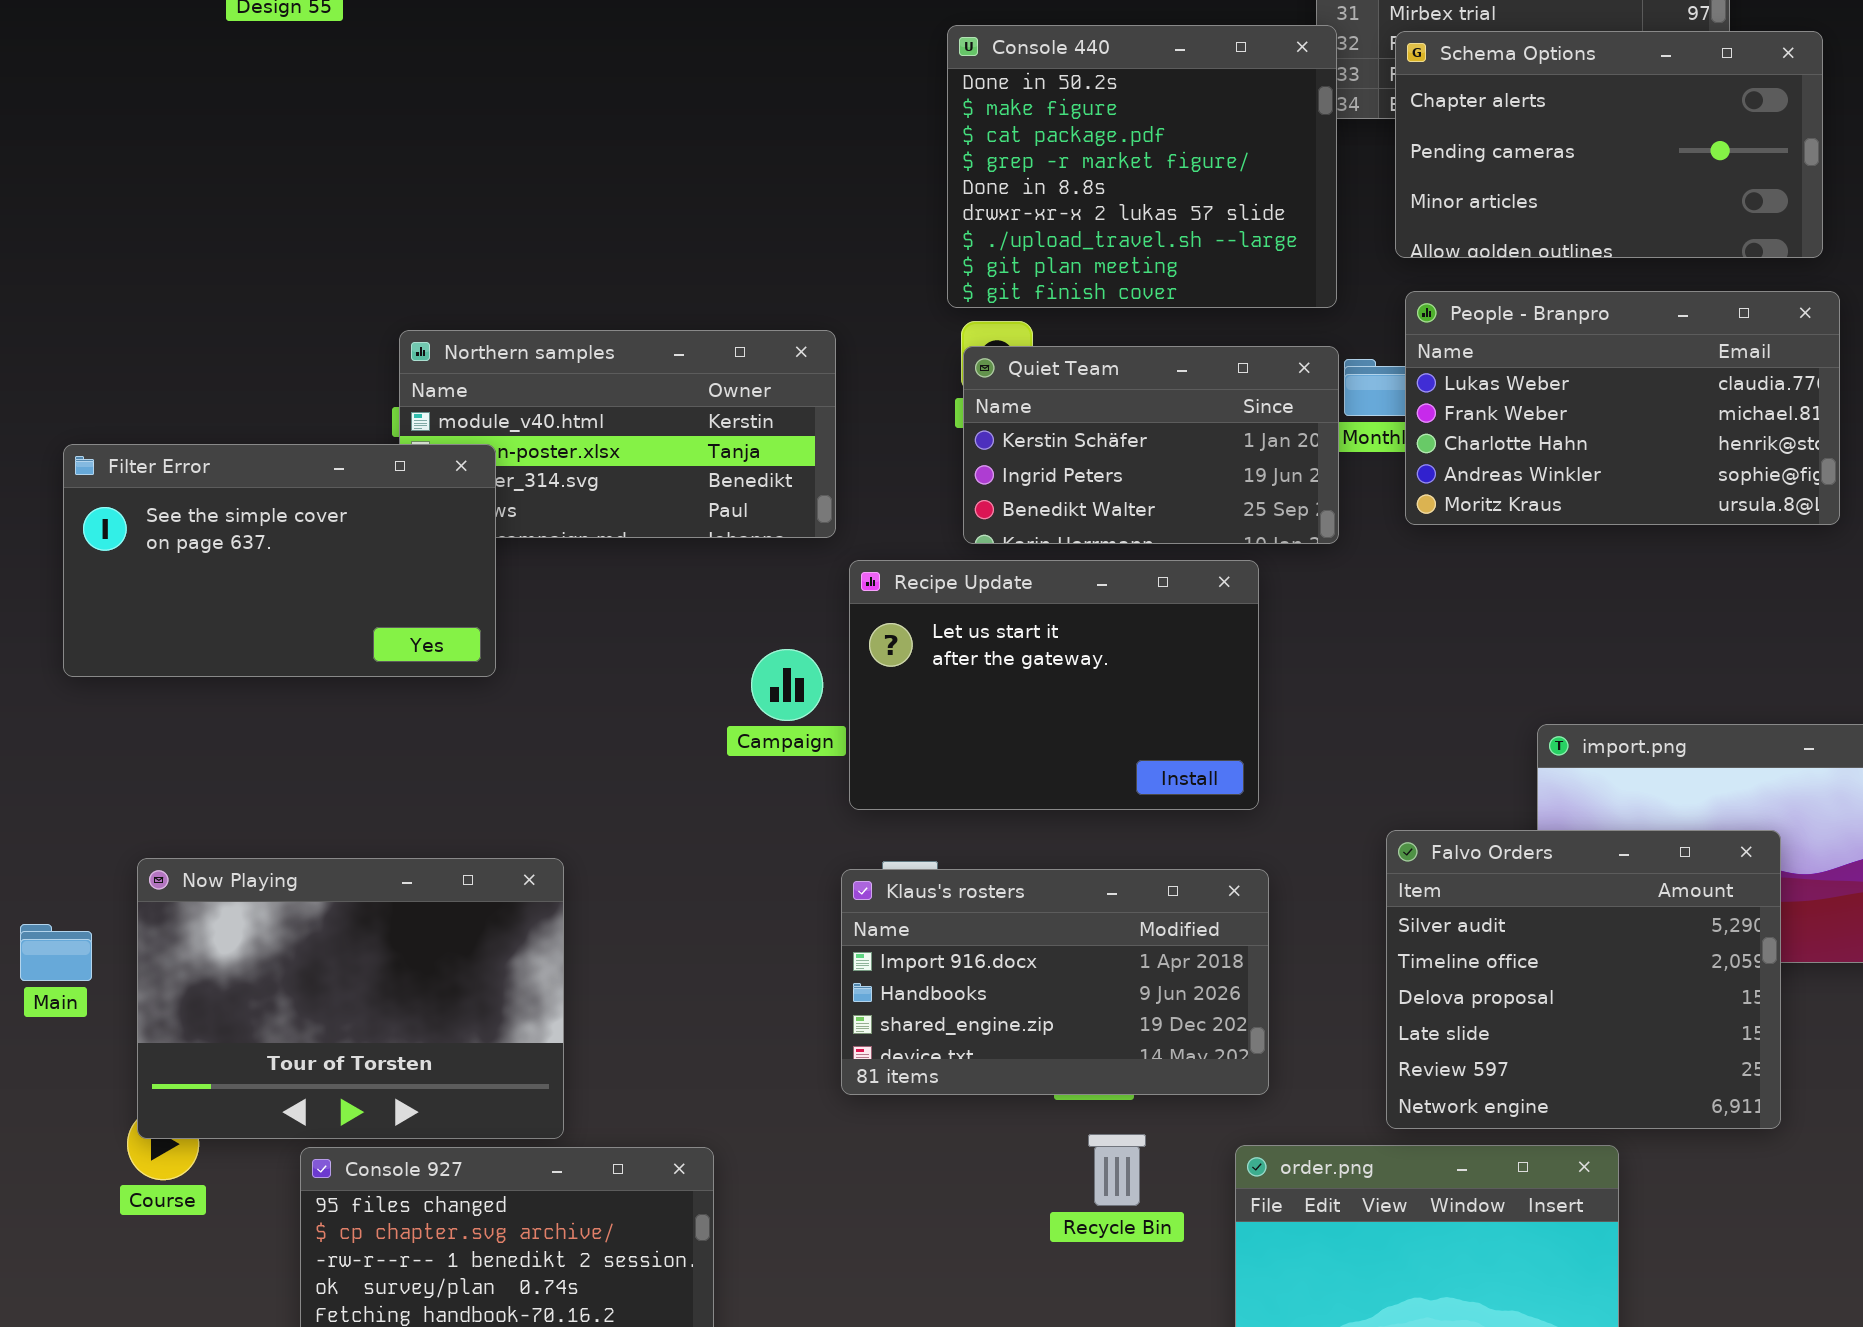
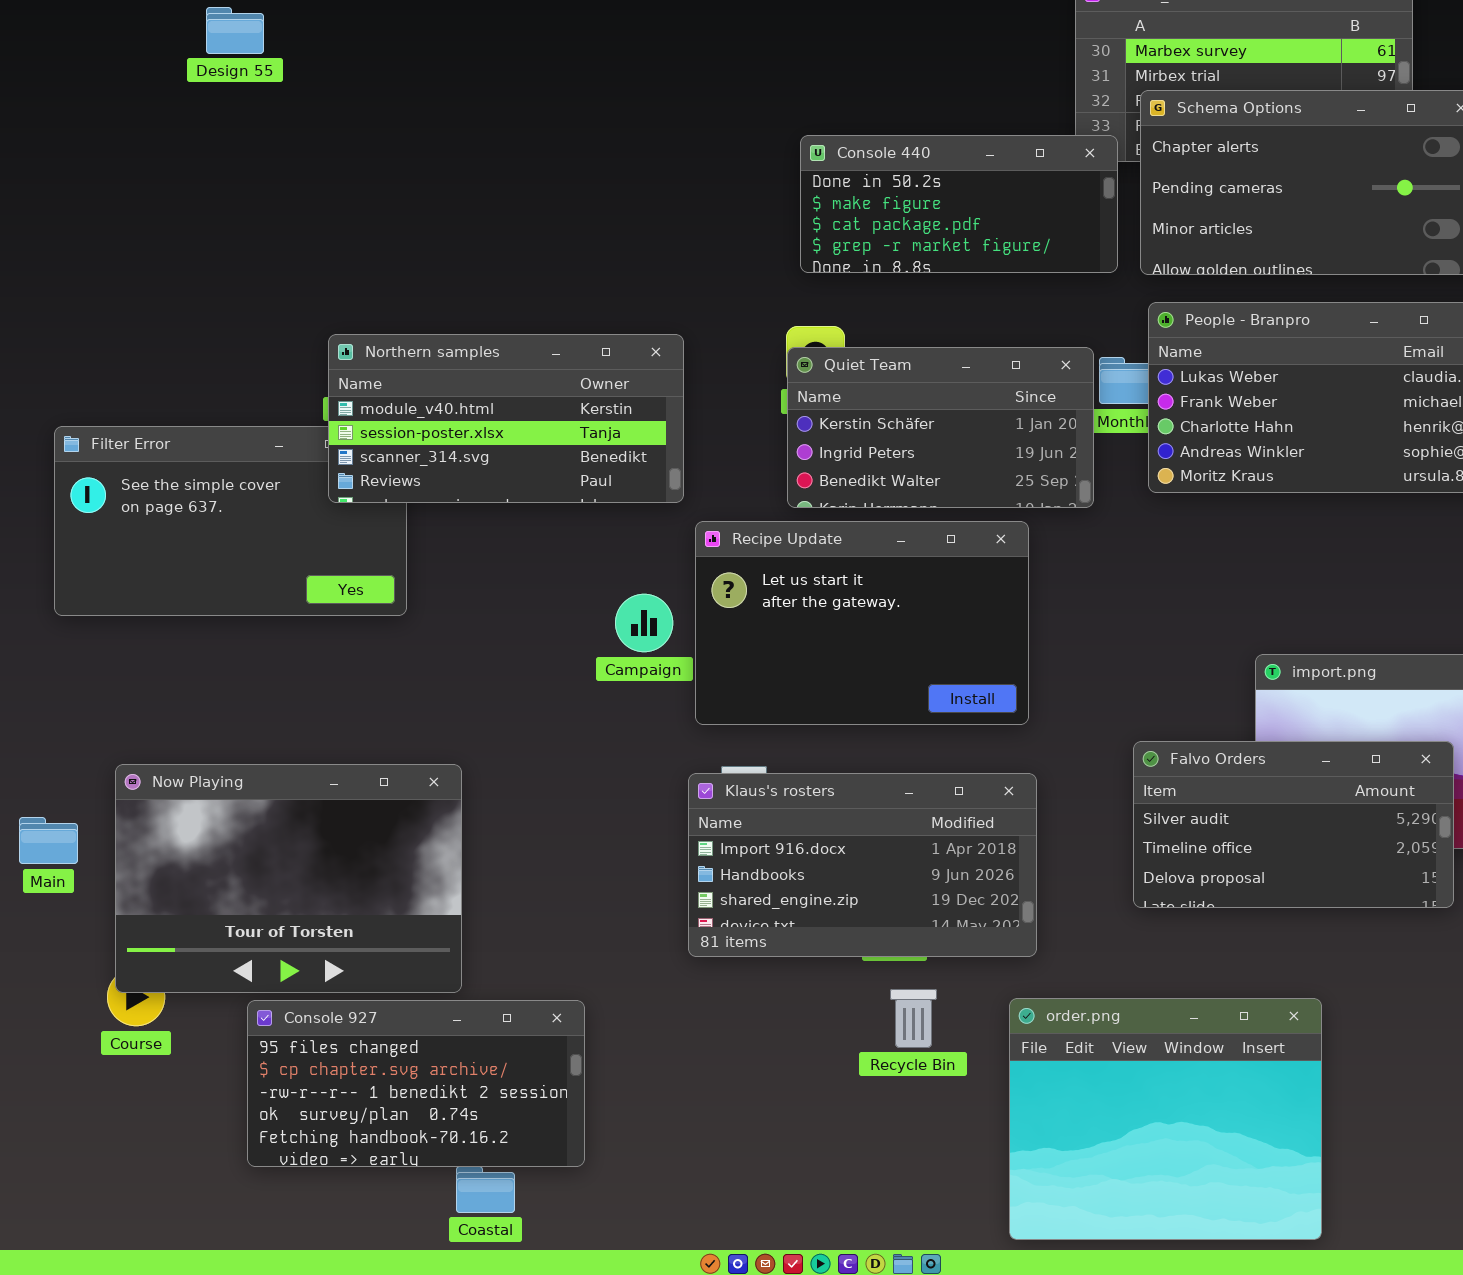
Console 440: [947,25,1337,308] -> [800,135,1118,273], moved, resized
Northern samples: [399,330,836,538] -> [328,334,684,503], raised
Falvo Orders: [1386,830,1781,1129] -> [1133,741,1454,908], resized

